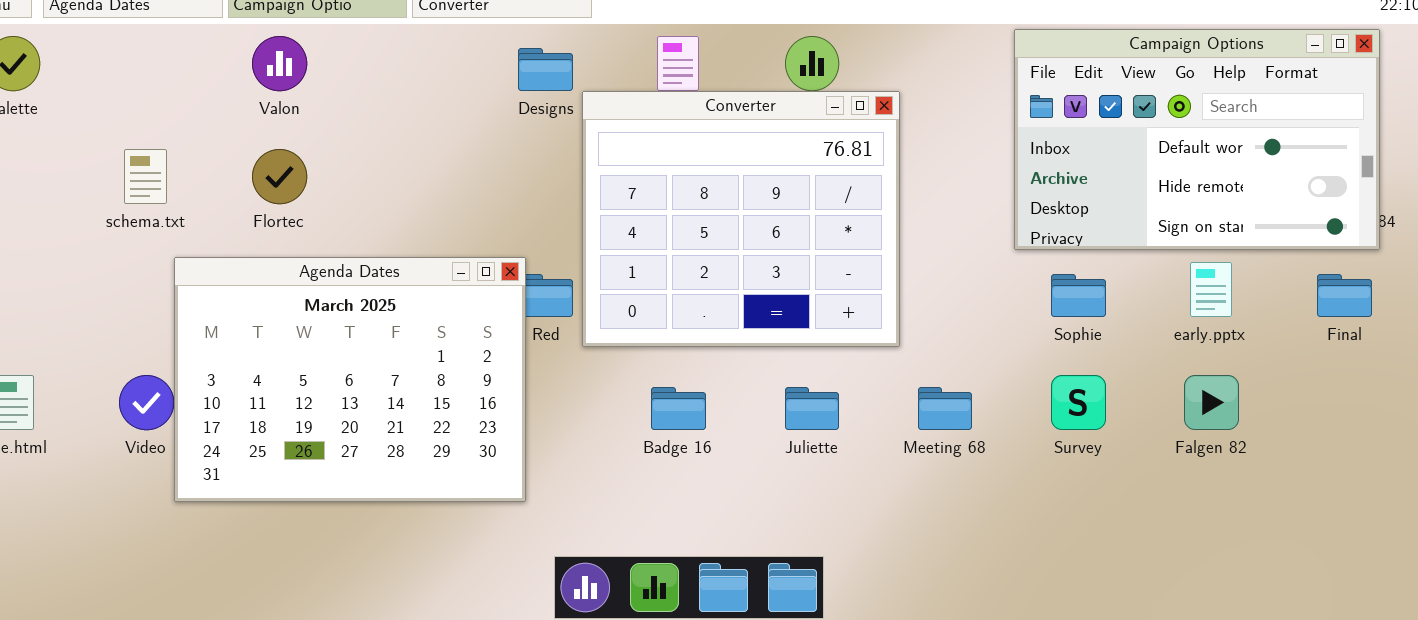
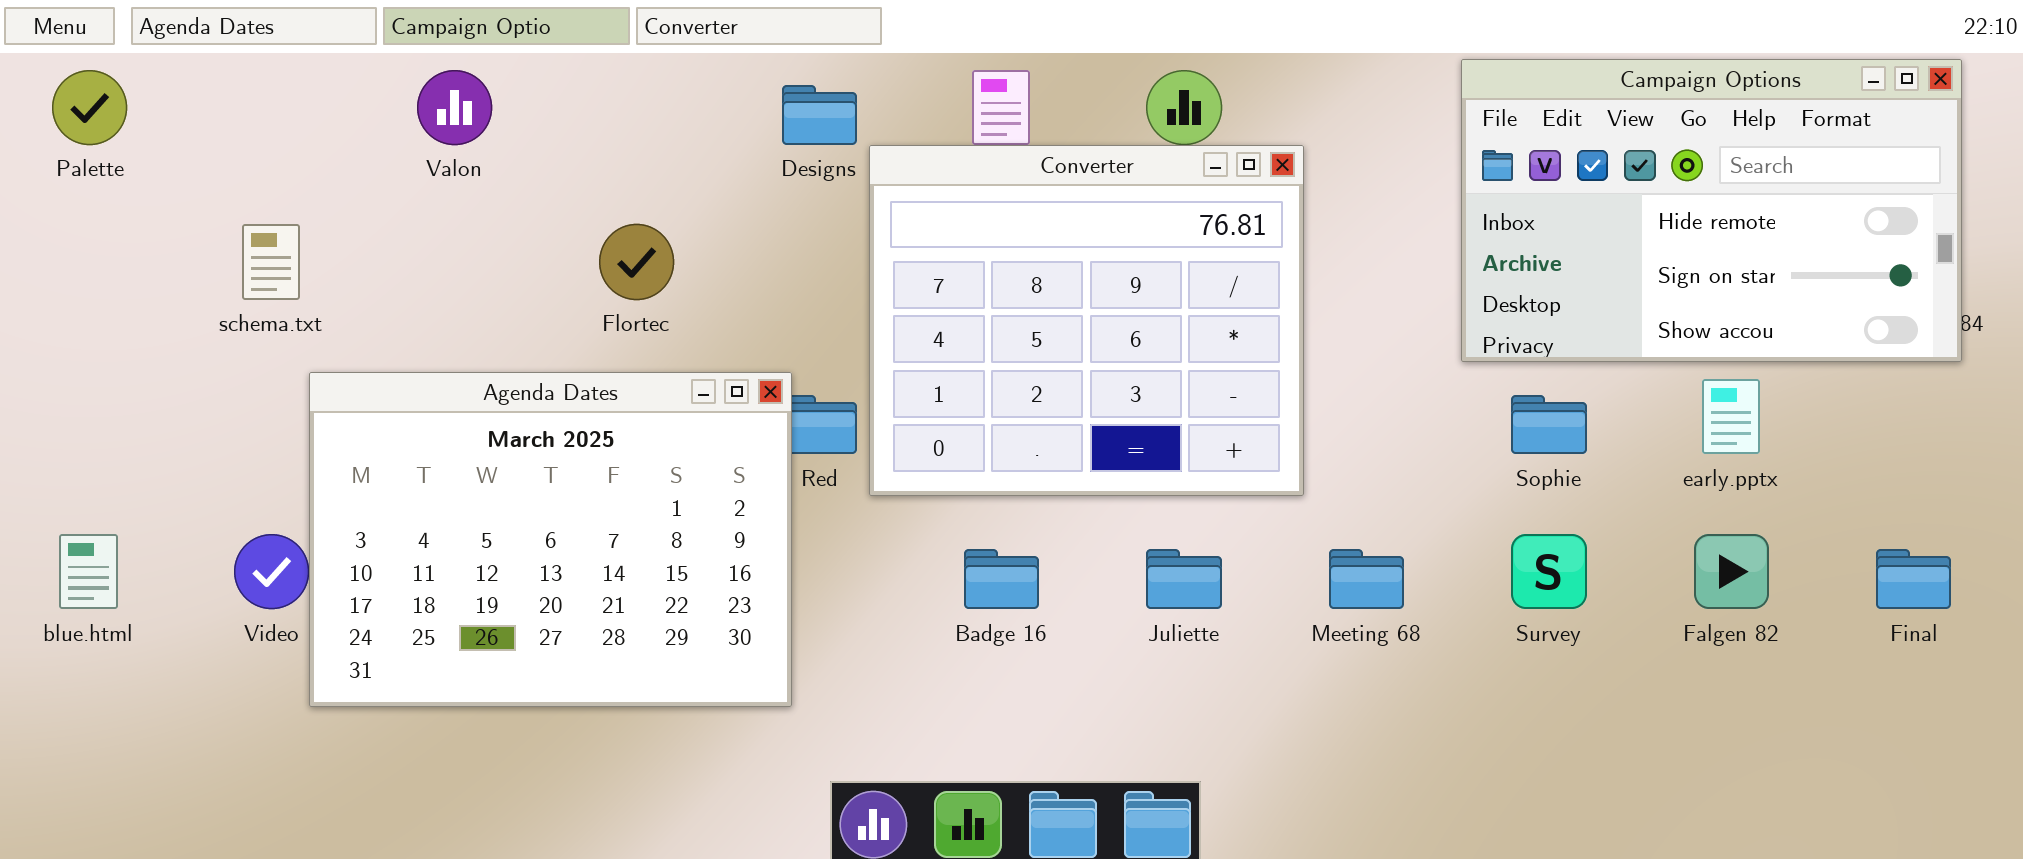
Campaign Options: [1014,29,1380,250] -> [1461,59,1962,362], scrolled down 1 row
Flortec: [252,149,307,204] -> [599,224,674,300], moved
Final: [1317,274,1372,317] -> [1876,549,1951,609], moved

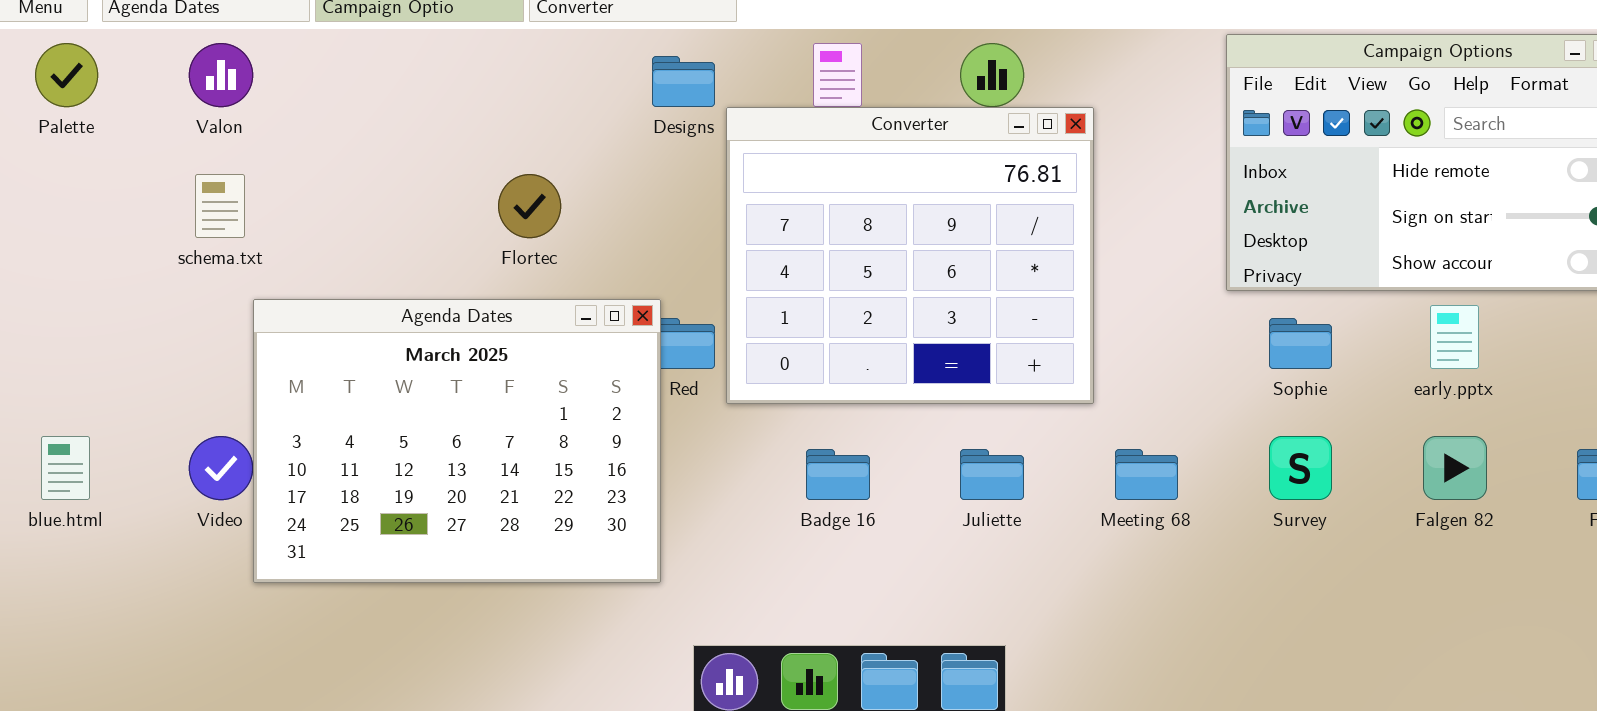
Valon: [417,70,492,145] -> [189,43,253,107], moved

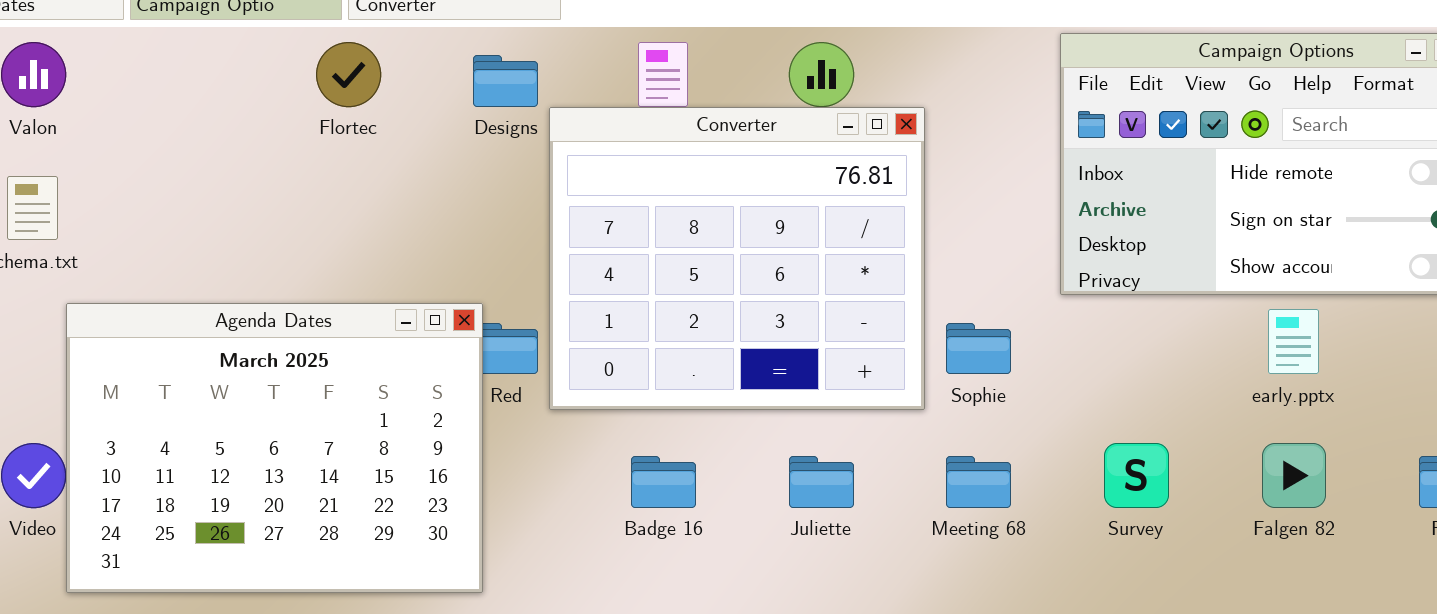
Flortec: [498,174,561,238] -> [316,42,381,107], moved
Sophie: [1269,318,1332,369] -> [946,323,1011,374], moved

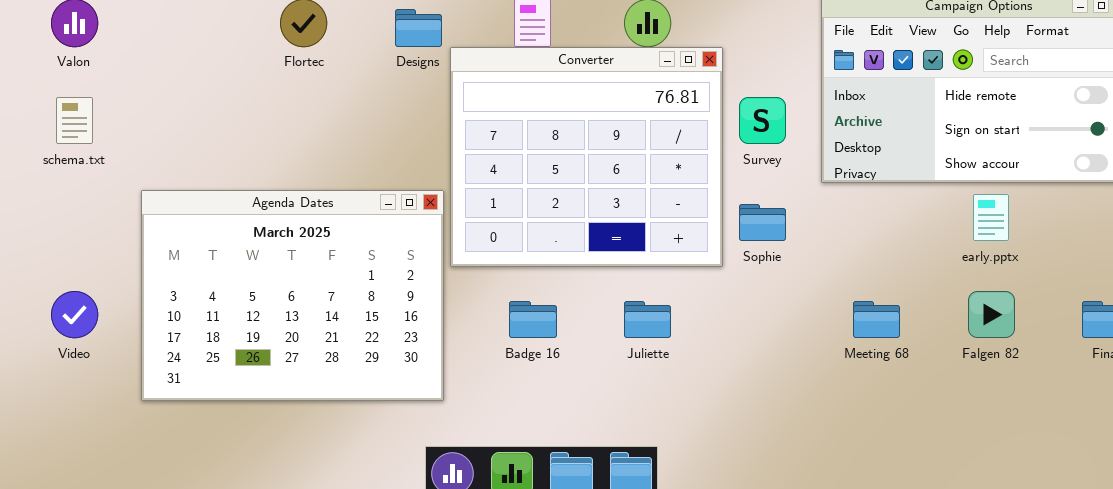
Agenda Dates: [66,303,483,593] -> [141,190,444,401], moved
Survey: [1104,443,1169,508] -> [739,97,786,144], moved
Meeting 68: [946,456,1011,508] -> [853,301,900,338], moved

